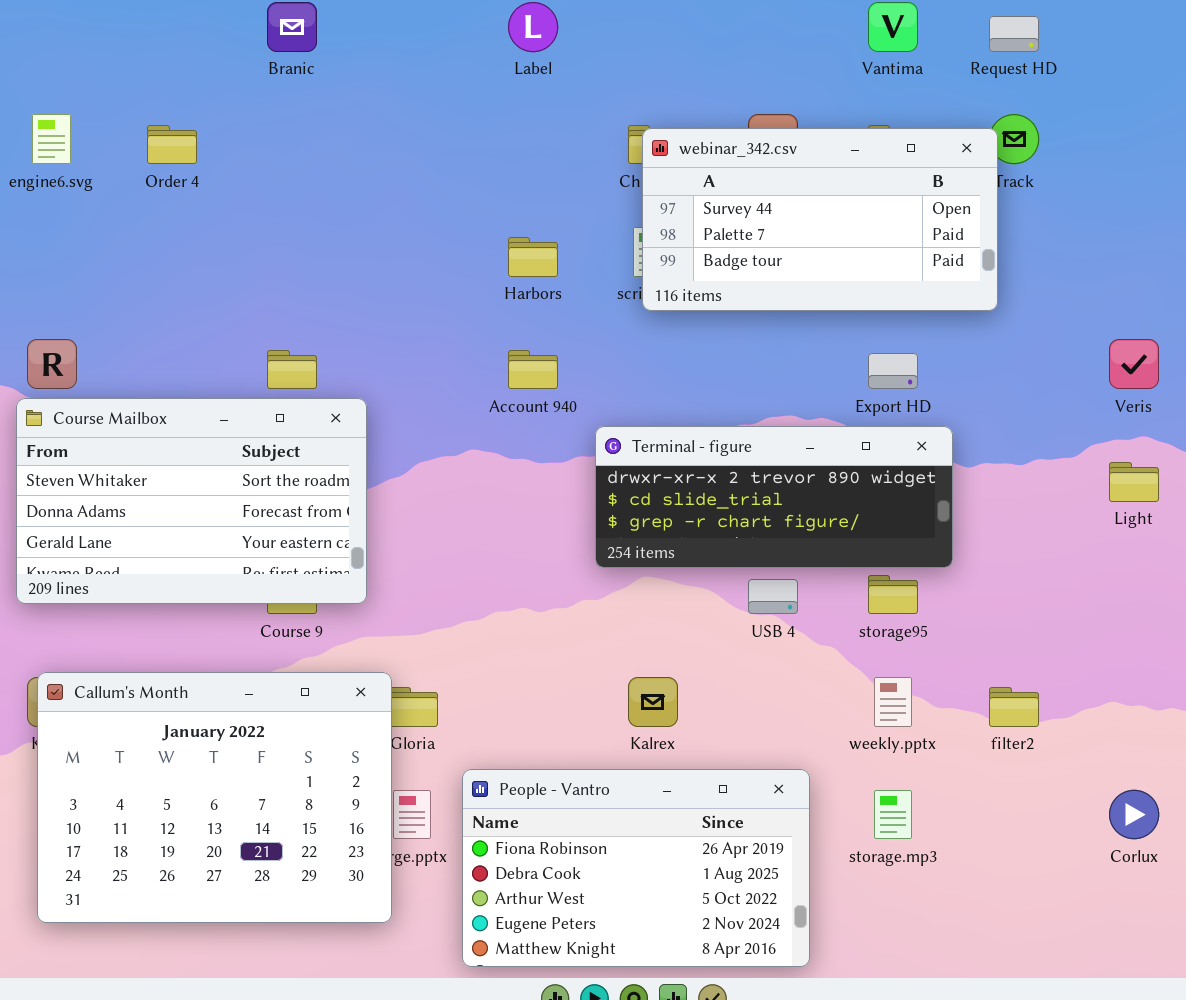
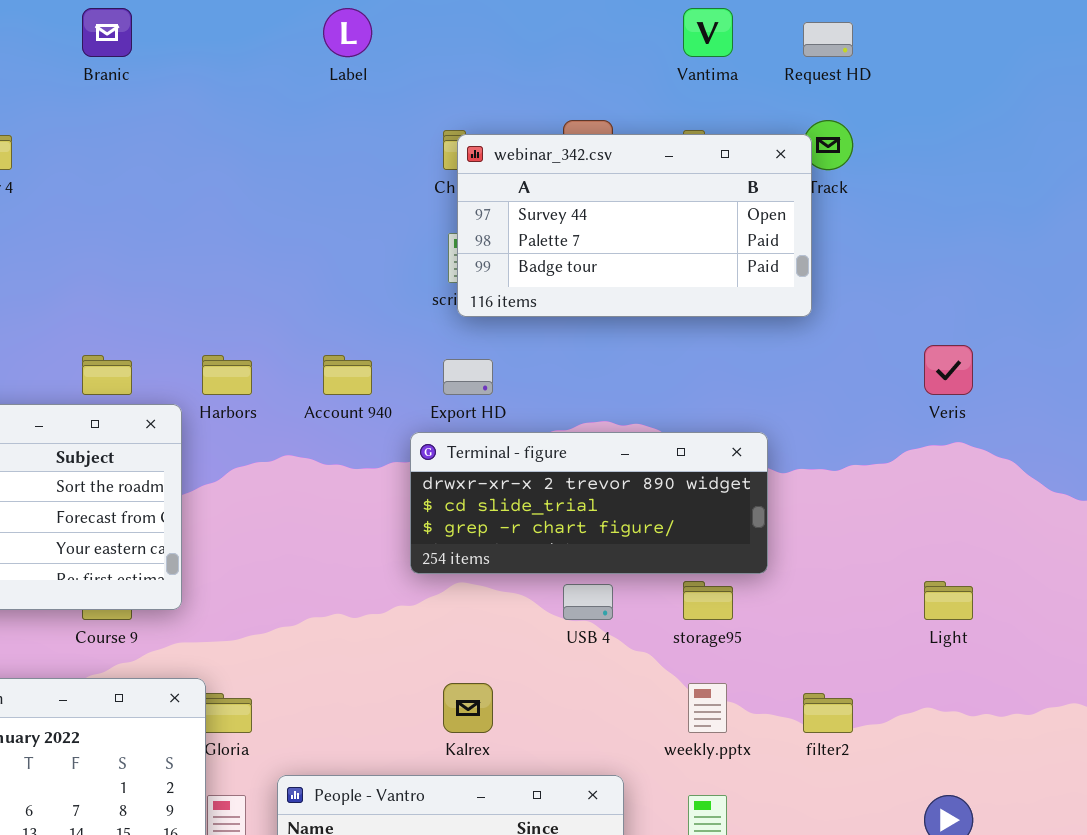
Harbors: [508,237,558,277] -> [202,355,252,395], moved
Export HD: [868,353,918,389] -> [443,359,493,395], moved
Light: [1109,462,1159,502] -> [924,581,973,620], moved

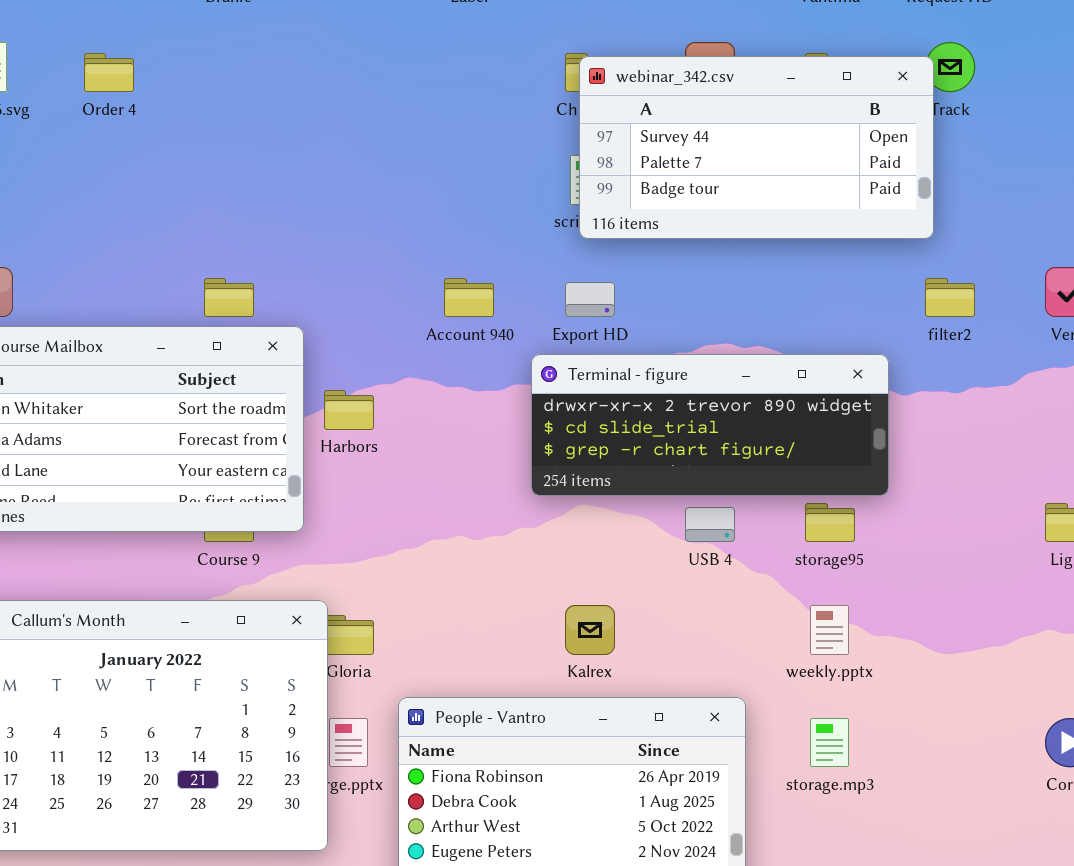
Harbors: [202,355,252,395] -> [324,390,374,430], moved
filter2: [803,693,853,733] -> [925,278,975,317], moved

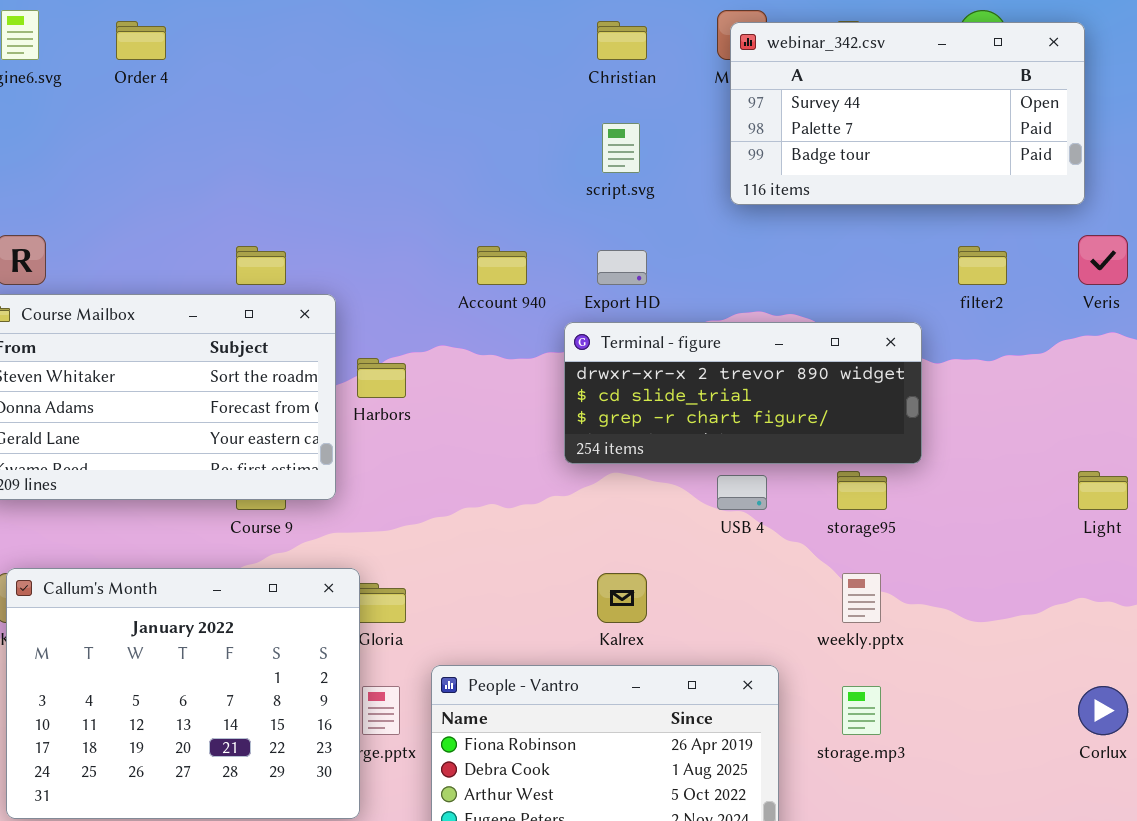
webinar_342.csv: [579,56,934,239] -> [730,22,1085,205], moved

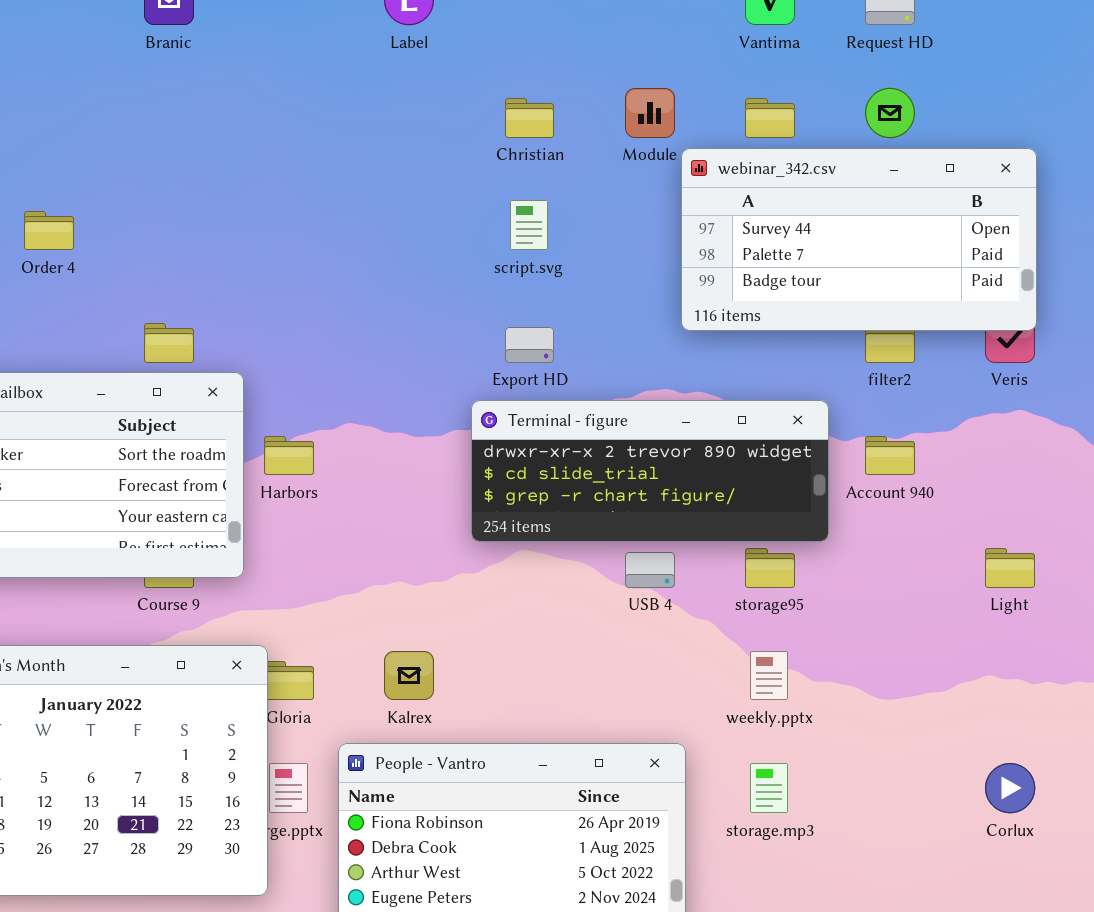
Order 4: [116,21,166,60] -> [24,211,74,250], moved
webinar_342.csv: [730,22,1085,205] -> [681,148,1037,331], moved
Account 940: [477,246,527,285] -> [865,436,915,475], moved
Kalrex: [597,573,647,623] -> [384,651,434,700], moved

